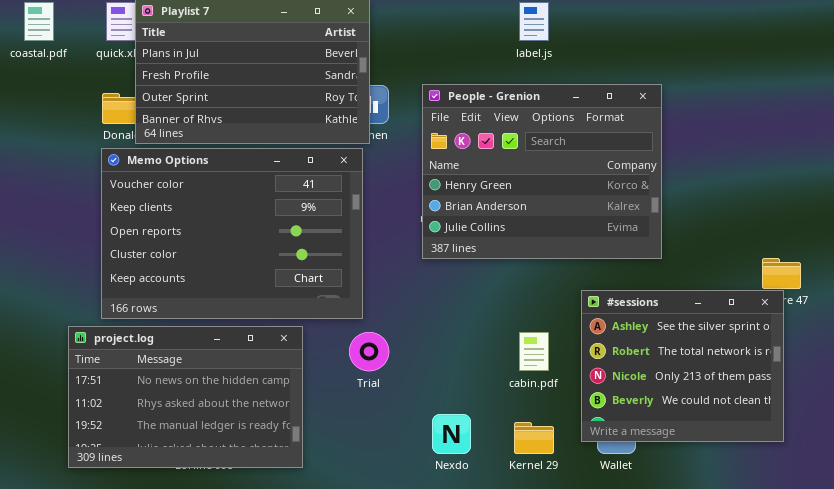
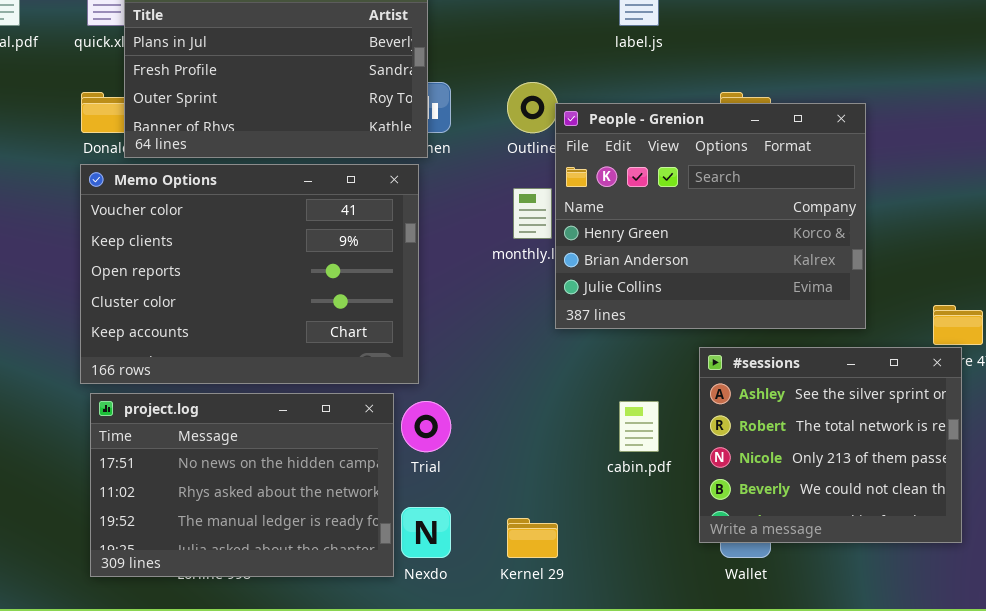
People - Grenion: [422,84,662,259] -> [555,103,866,329], moved
project.log: [68,326,303,468] -> [90,393,394,577], moved
Nexdo: [432,414,471,454] -> [401,507,451,558], moved
Kernel 29: [514,422,554,454] -> [507,518,558,558], moved

